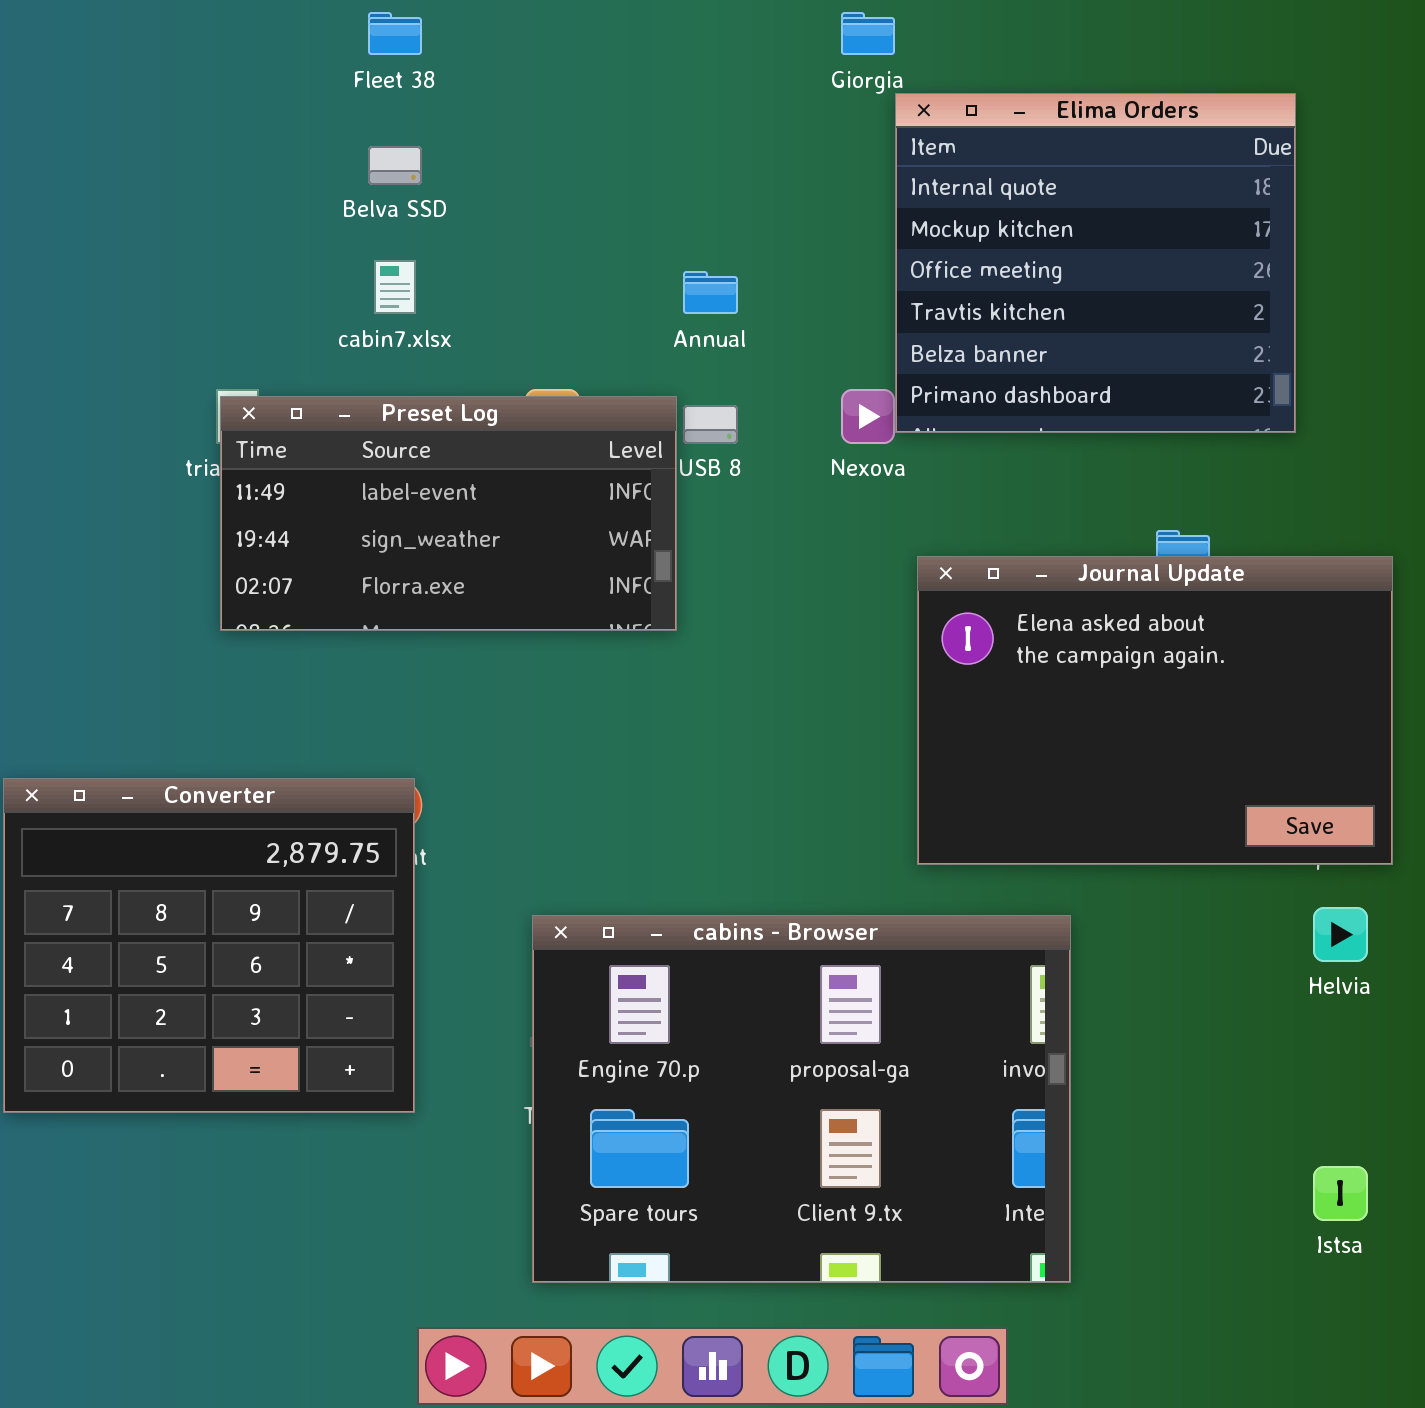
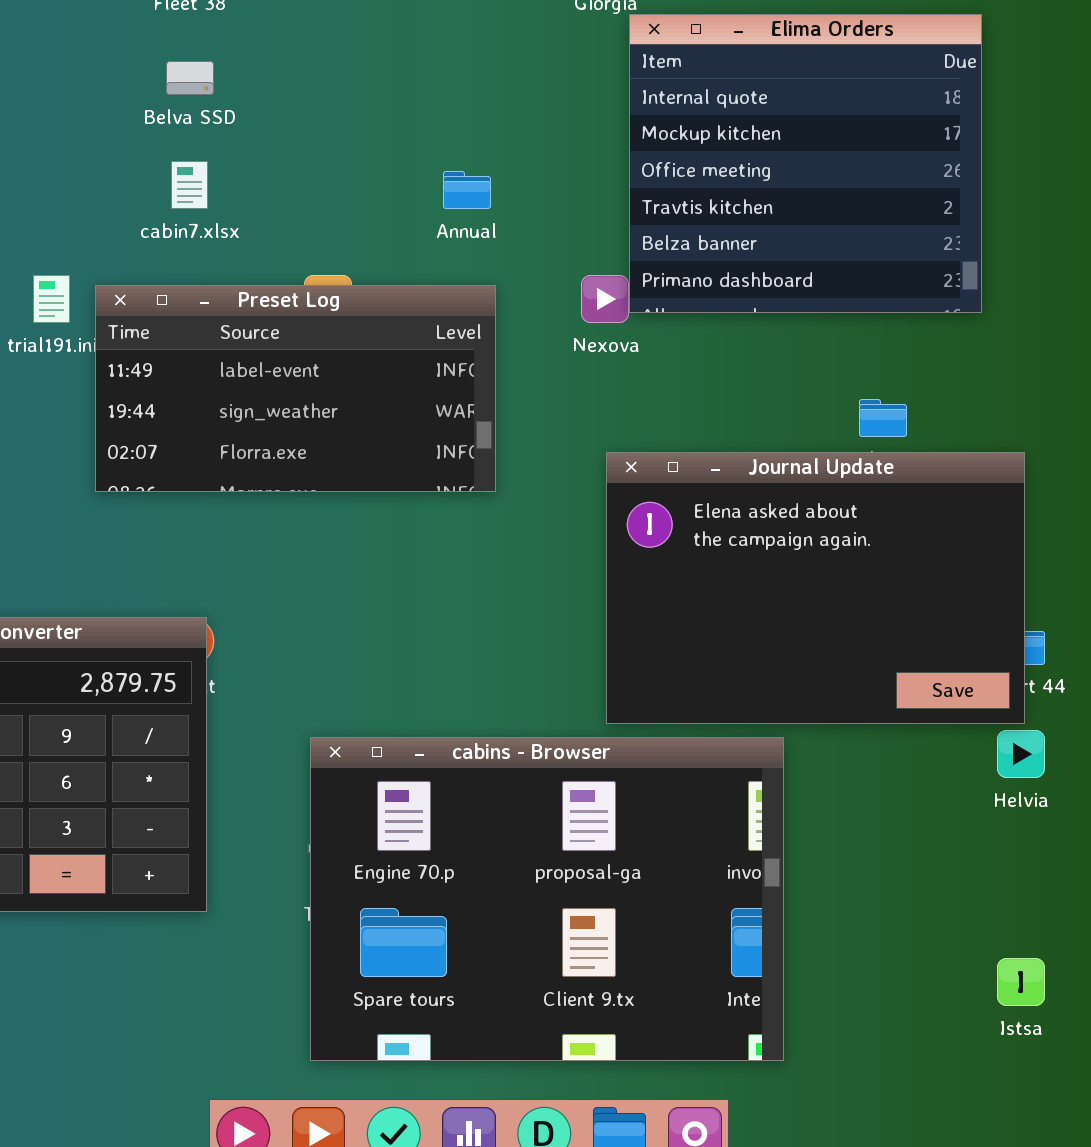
Preset Log: [220,396,677,631] -> [95,285,496,492], moved
Journal Update: [917,556,1393,865] -> [606,452,1025,724], moved

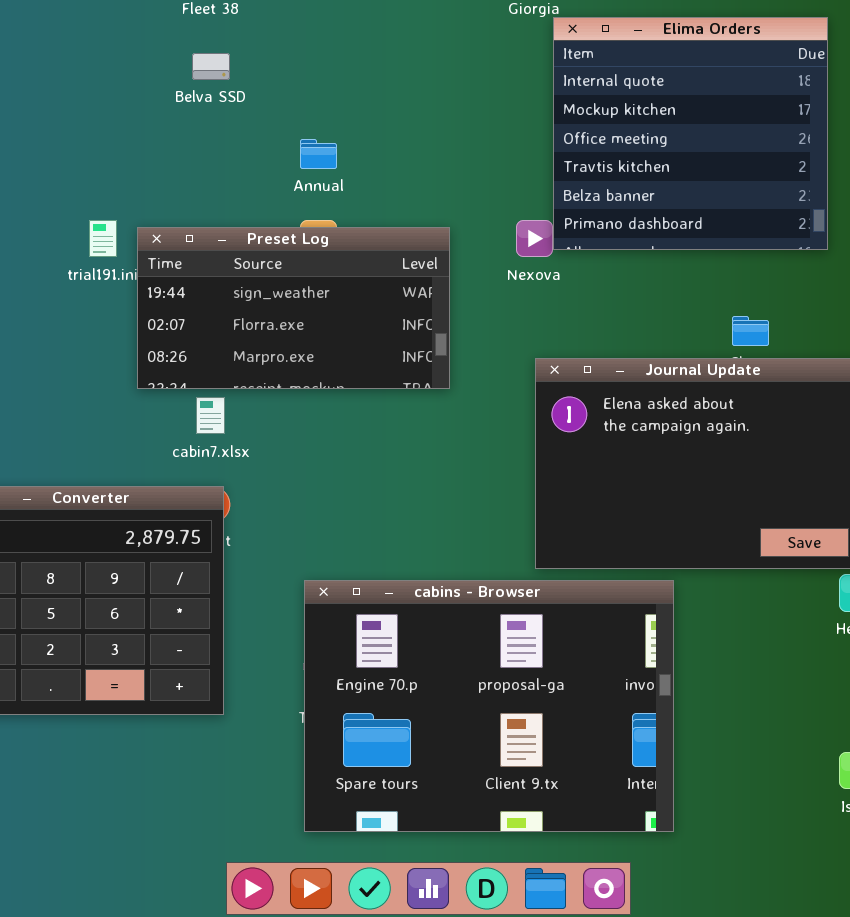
cabin7.xlsx: [171,161,208,209] -> [196,397,225,434], moved
Annual: [443,171,491,209] -> [300,139,337,169], moved
Preset Log: [95,285,496,492] -> [137,227,450,389], scrolled down 1 row

